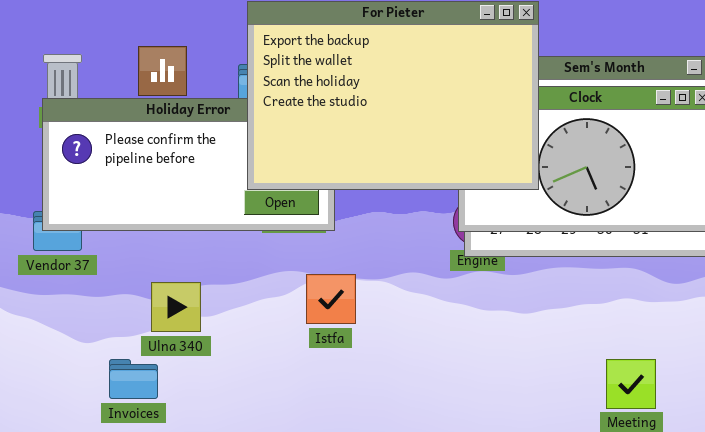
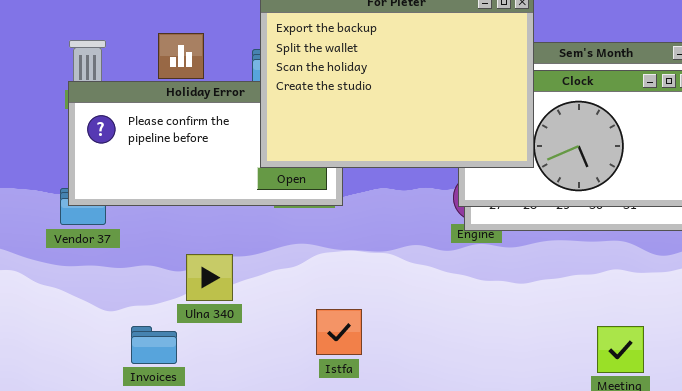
Istfa: [306,274,356,324] -> [316,309,362,355], moved
Ulna 340: [151,282,201,332] -> [186,254,233,301], moved

